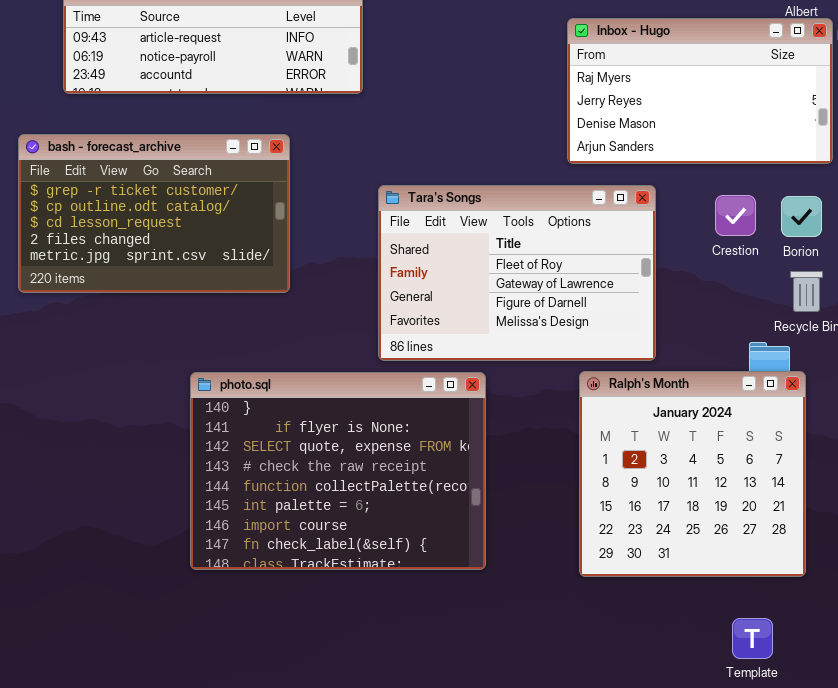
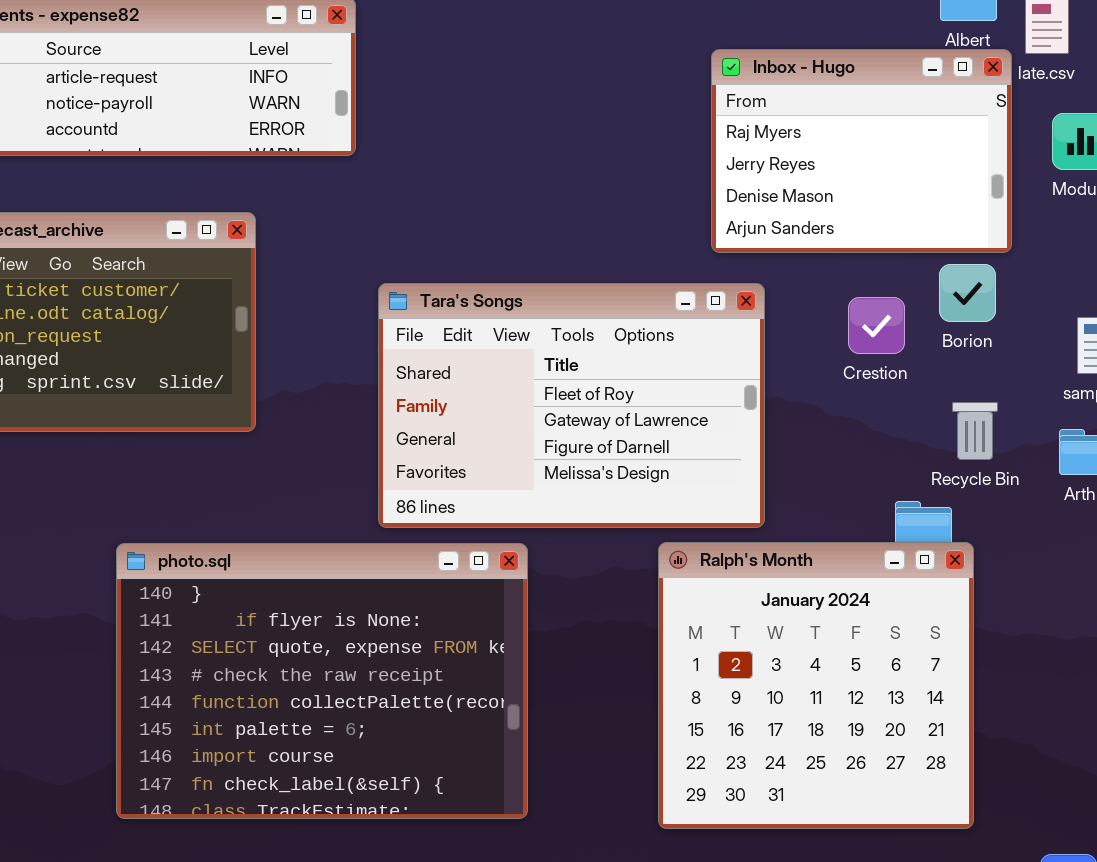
Inbox - Hugo: [567,18,833,164] -> [711,49,1012,253], resized
Borion: [781,196,822,237] -> [939,264,996,322], moved

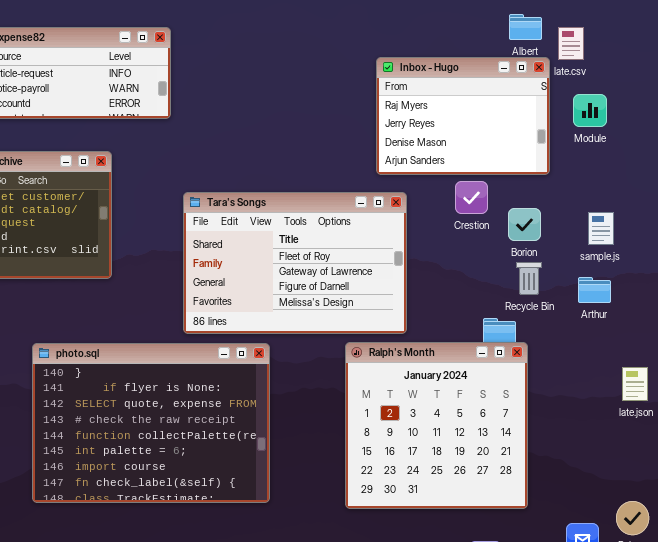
Borion: [939,264,996,322] -> [508,208,541,241], moved
Crestion: [848,297,905,354] -> [455,181,488,214], moved

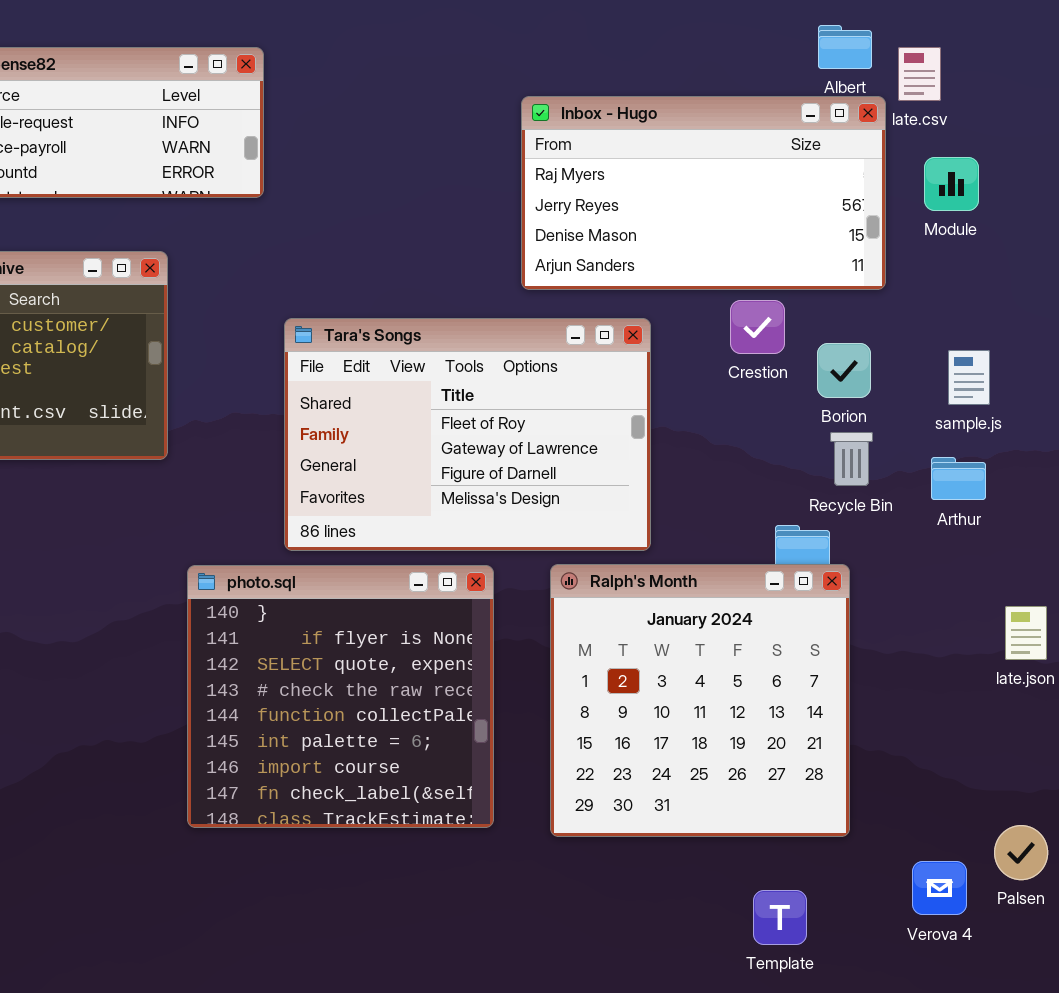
Inbox - Hugo: [376,57,550,175] -> [521,96,886,290], resized
photo.sql: [32,343,270,503] -> [187,565,494,828], moved, resized

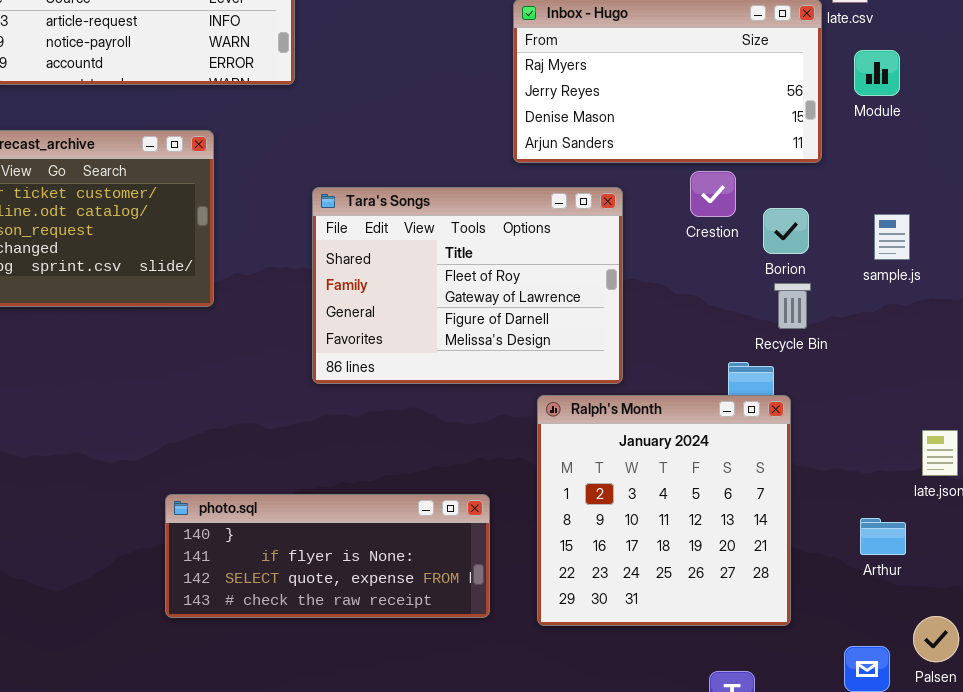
Arthur: [931,457,986,500] -> [860,518,906,555], moved
photo.sql: [187,565,494,828] -> [165,494,490,618], resized

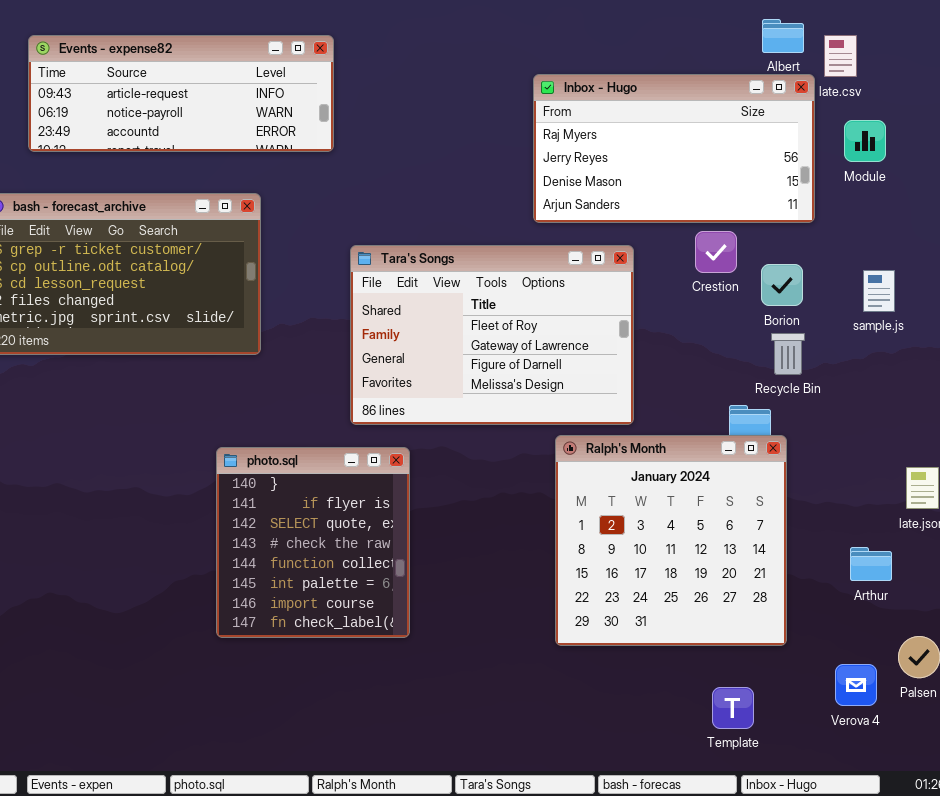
photo.sql: [165,494,490,618] -> [216,447,410,638], resized

